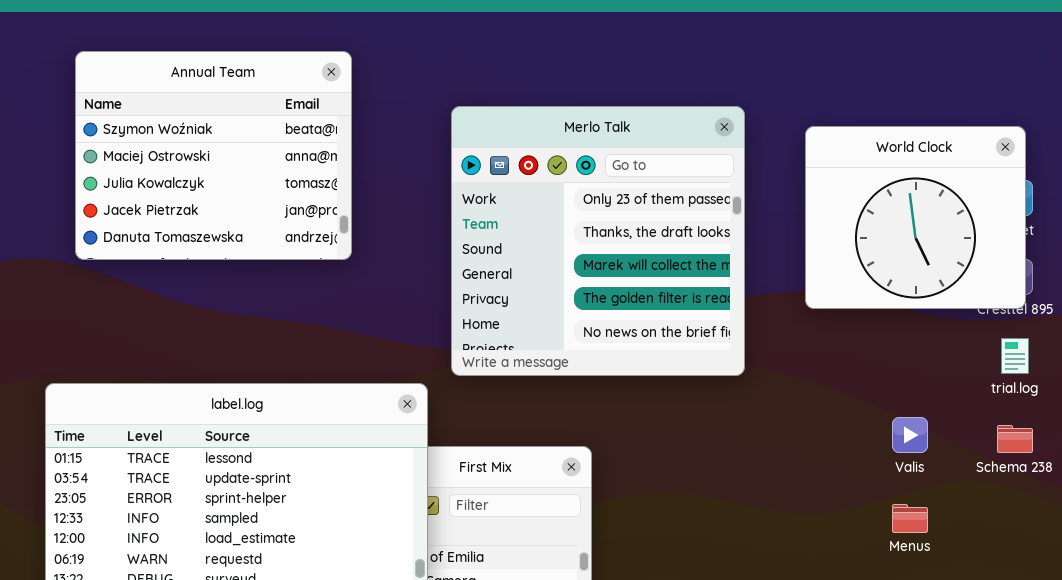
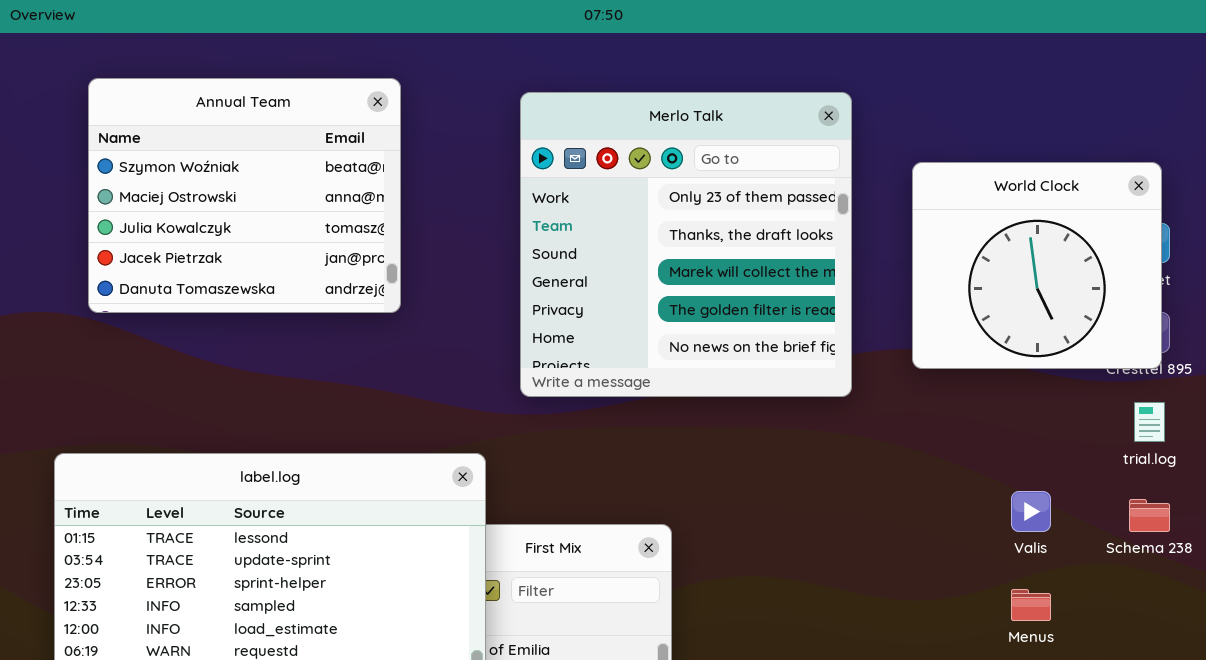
Merlo Talk: [451,106,745,376] -> [520,92,852,397], moved

